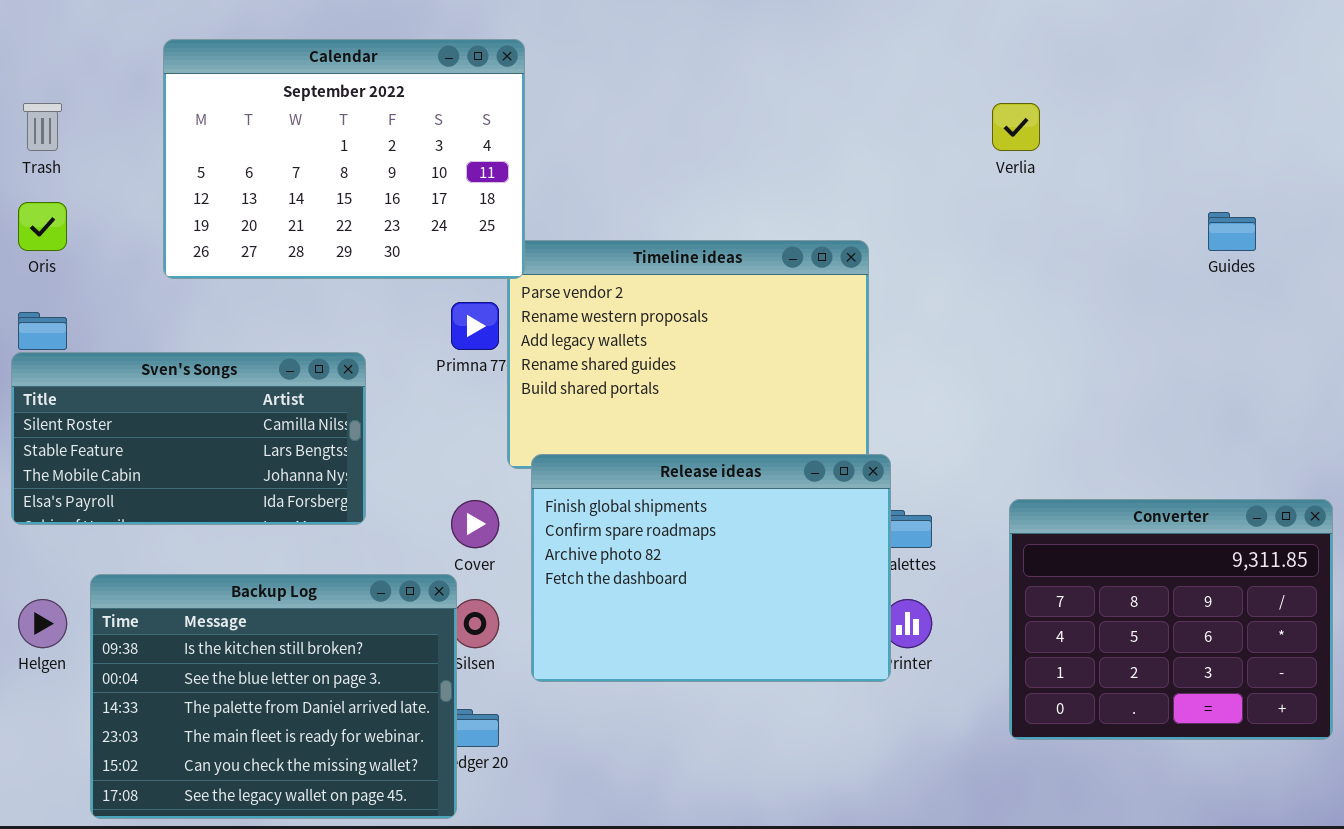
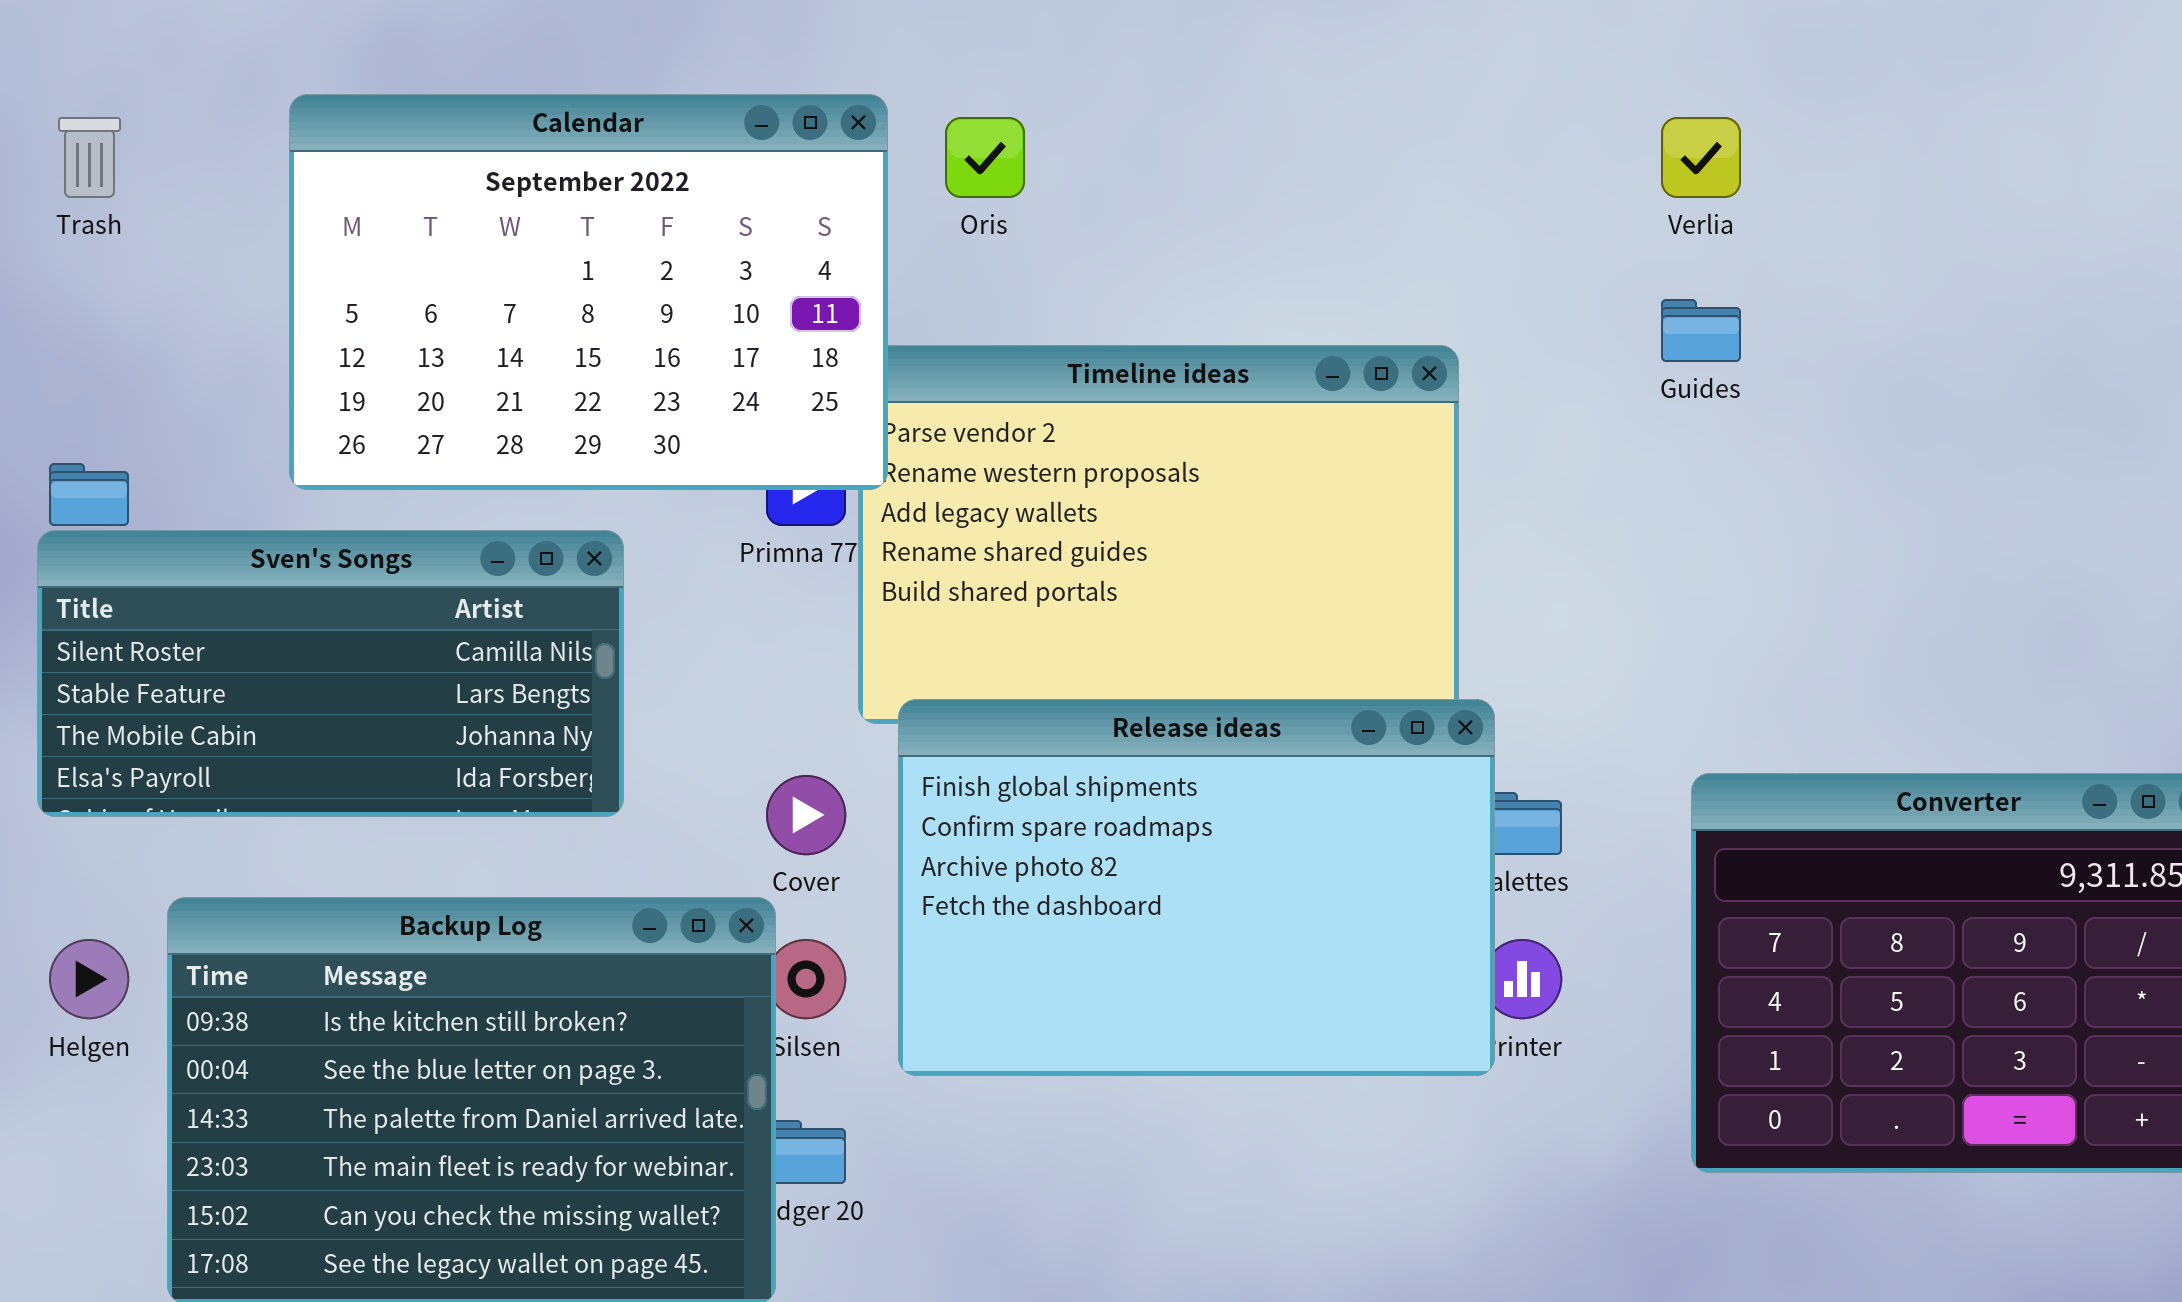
Calendar: [163,39,525,279] -> [289,94,888,490], moved
Oris: [18,202,67,251] -> [945,117,1025,198], moved
Guides: [1208,212,1256,251] -> [1661,299,1741,362], moved

